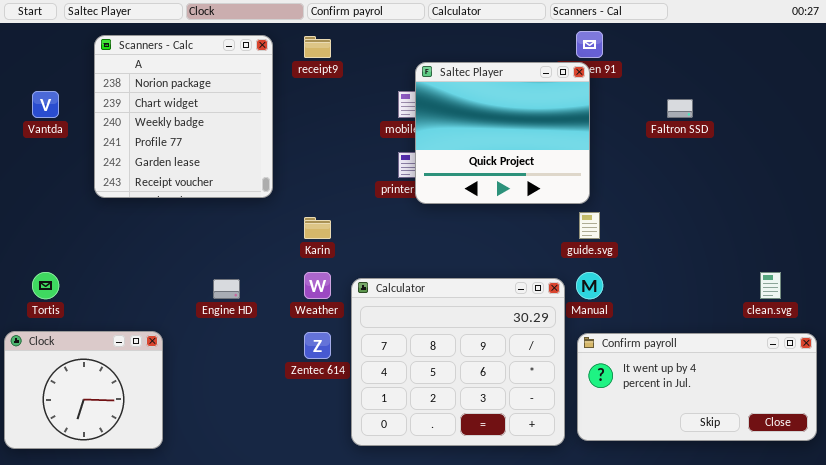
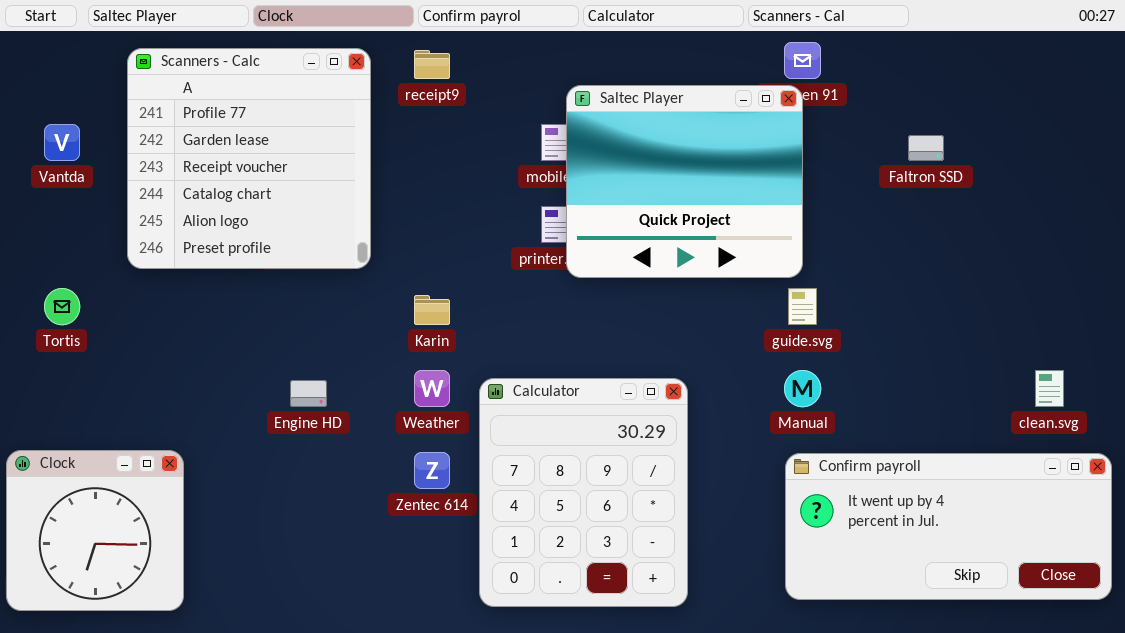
Scanners - Calc: [94,35,273,198] -> [127,48,371,269], scrolled down 3 rows
Tortis: [32,272,59,299] -> [44,288,80,325], moved
Calculator: [351,278,565,446] -> [479,378,688,607], resized
Clock: [4,331,163,449] -> [6,450,184,611], resized

